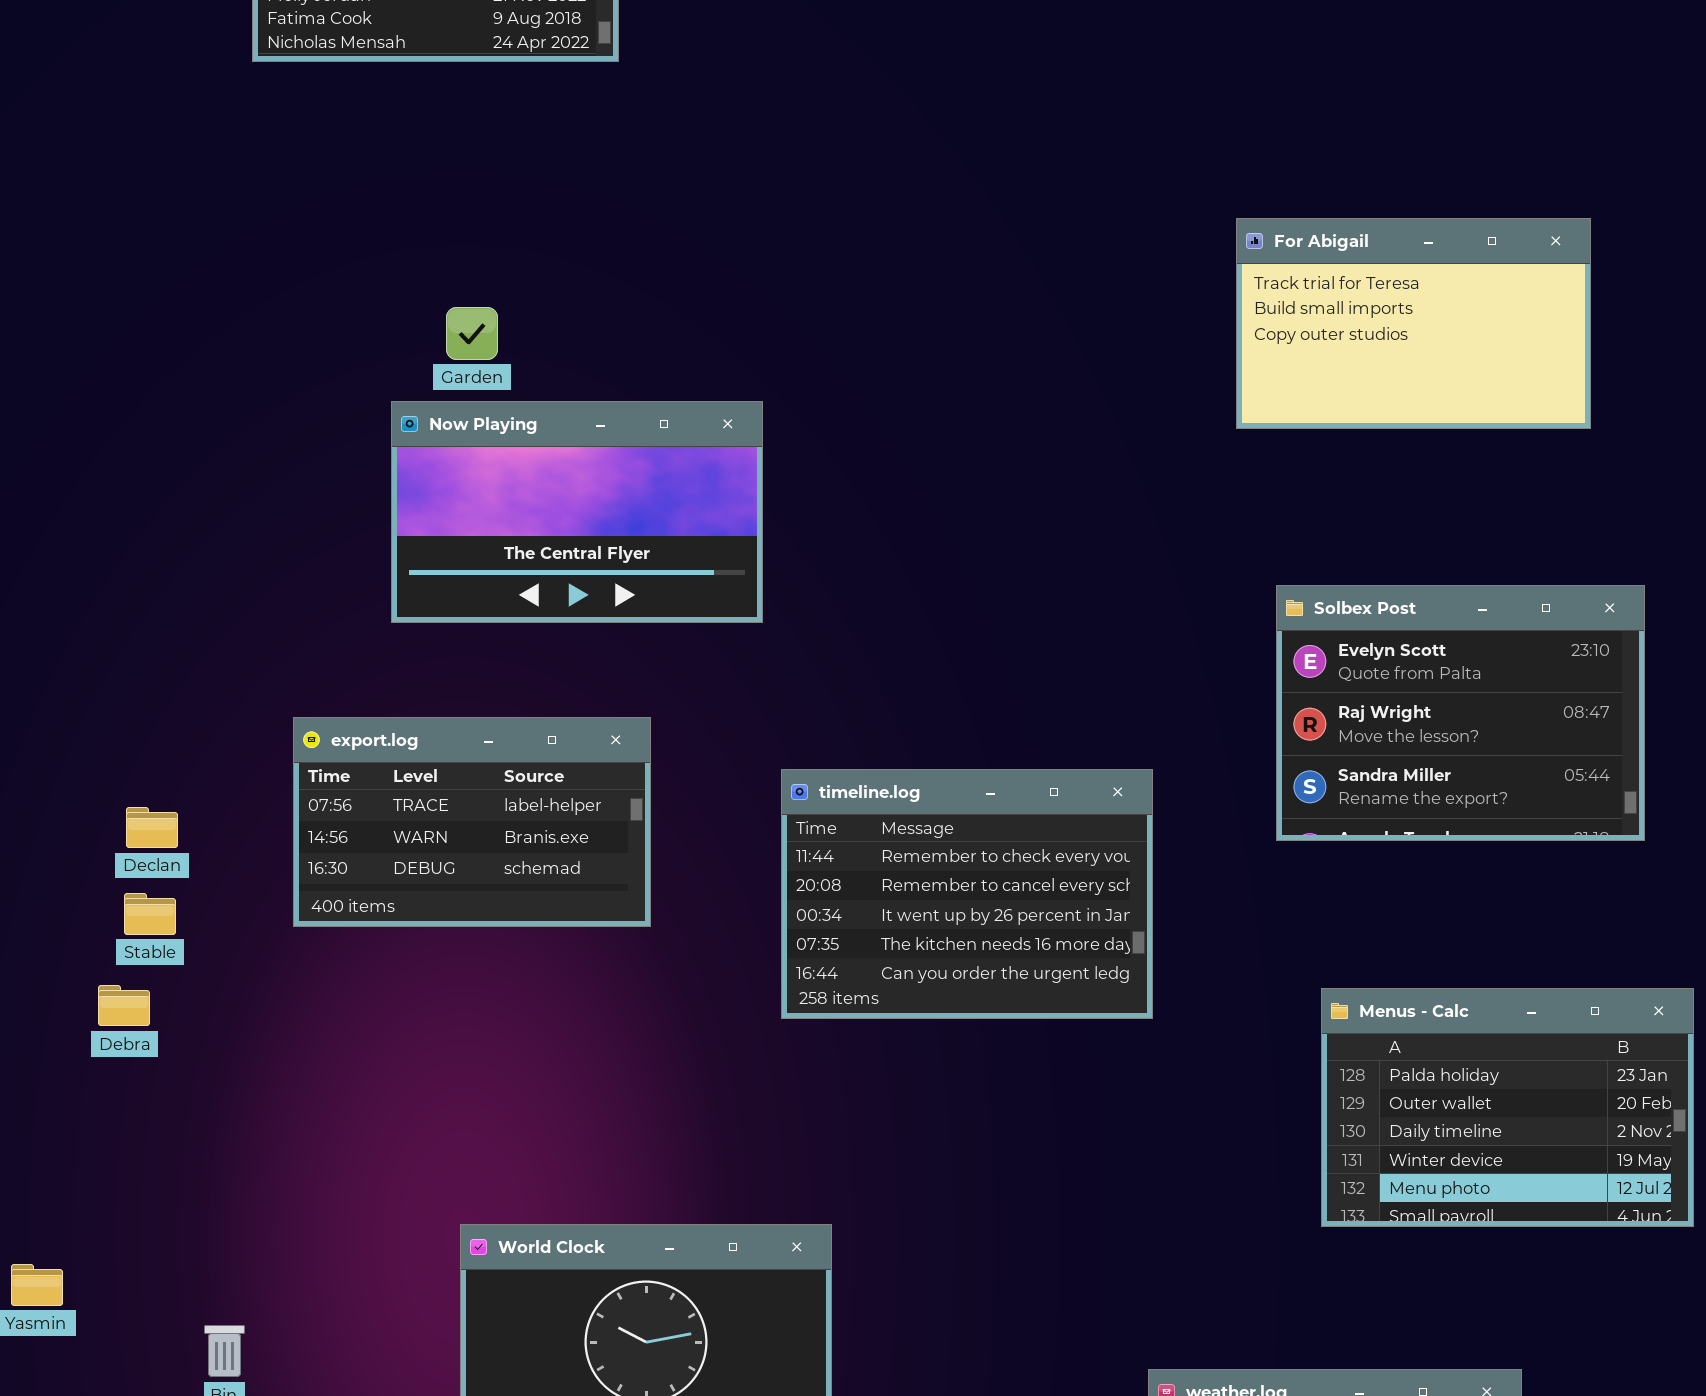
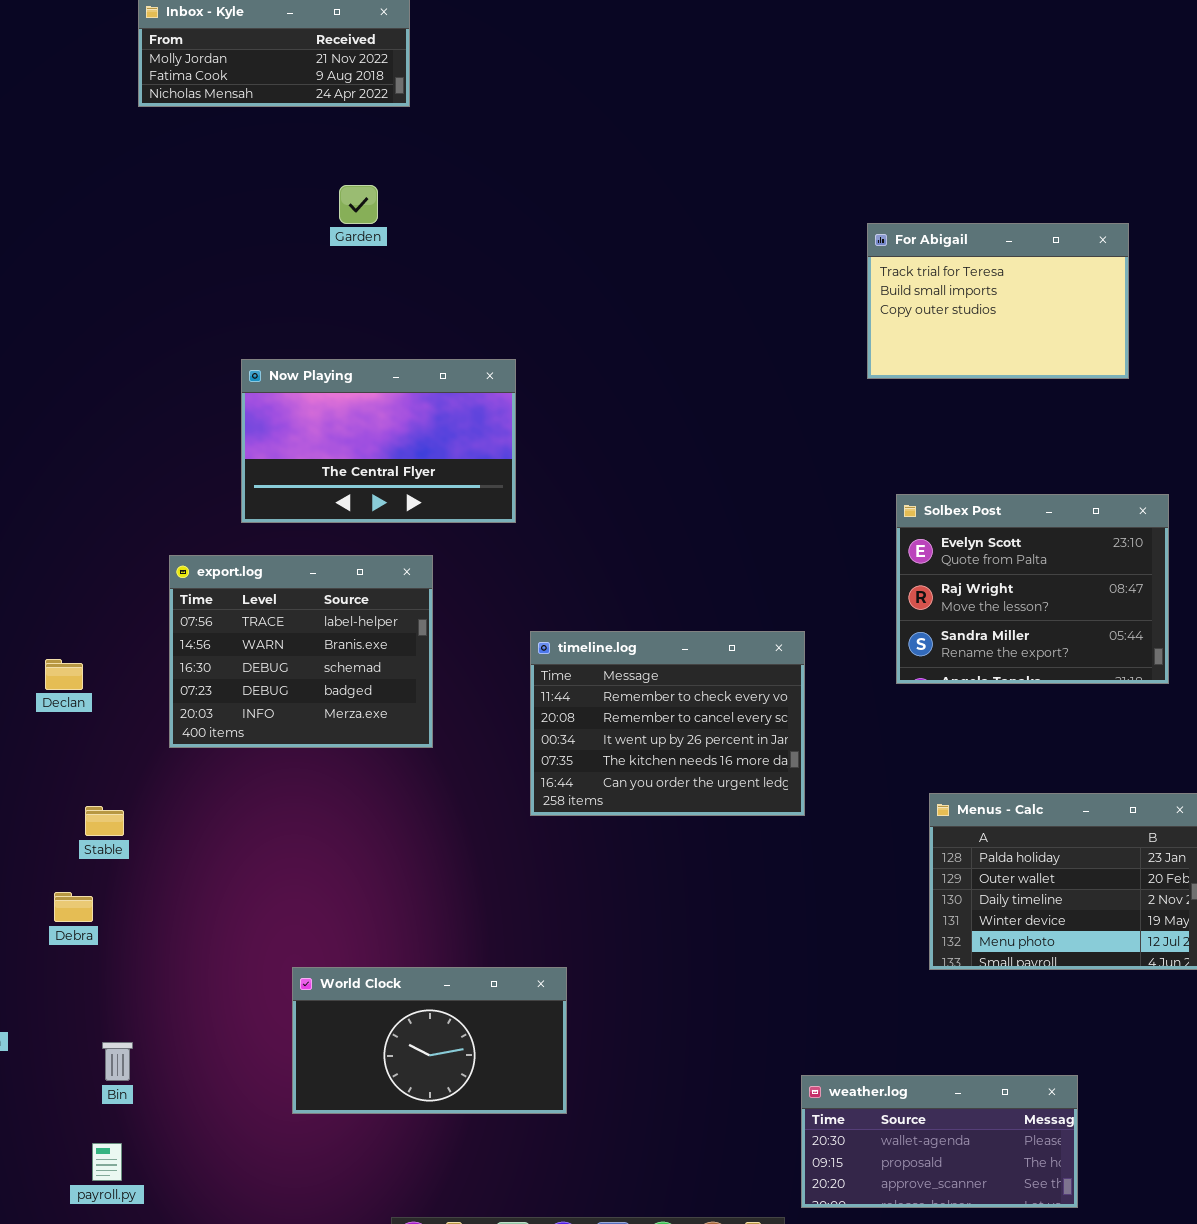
Garden: [446,307,498,360] -> [339,185,378,224], moved
export.log: [293,717,651,927] -> [169,555,433,748], resized
Stable: [124,893,176,935] -> [85,806,124,836], moved
Debra: [98,985,150,1026] -> [54,892,93,922], moved

